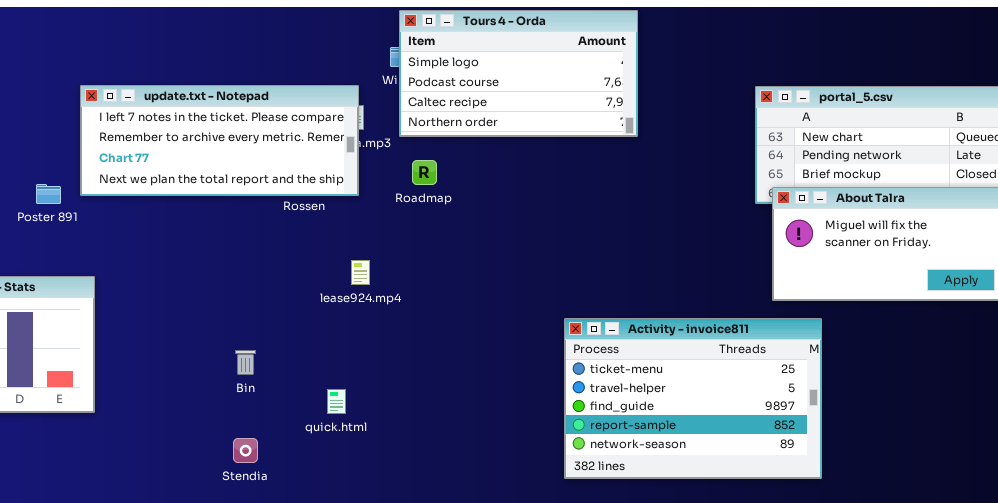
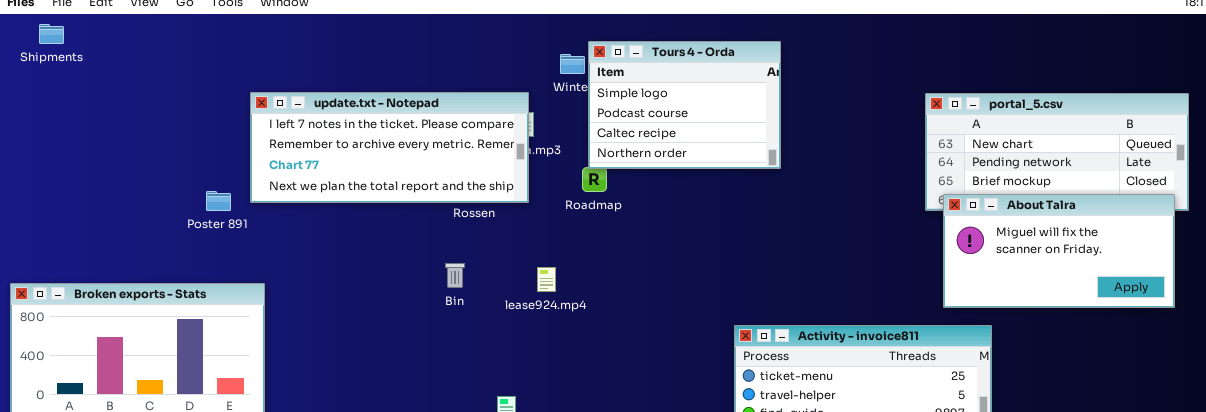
Tours 4 - Orda: [399,10,638,137] -> [588,41,781,169], moved, resized
lease924.mp4: [351,260,370,285] -> [537,267,556,292], moved
Bin: [235,350,256,375] -> [445,263,465,288], moved

